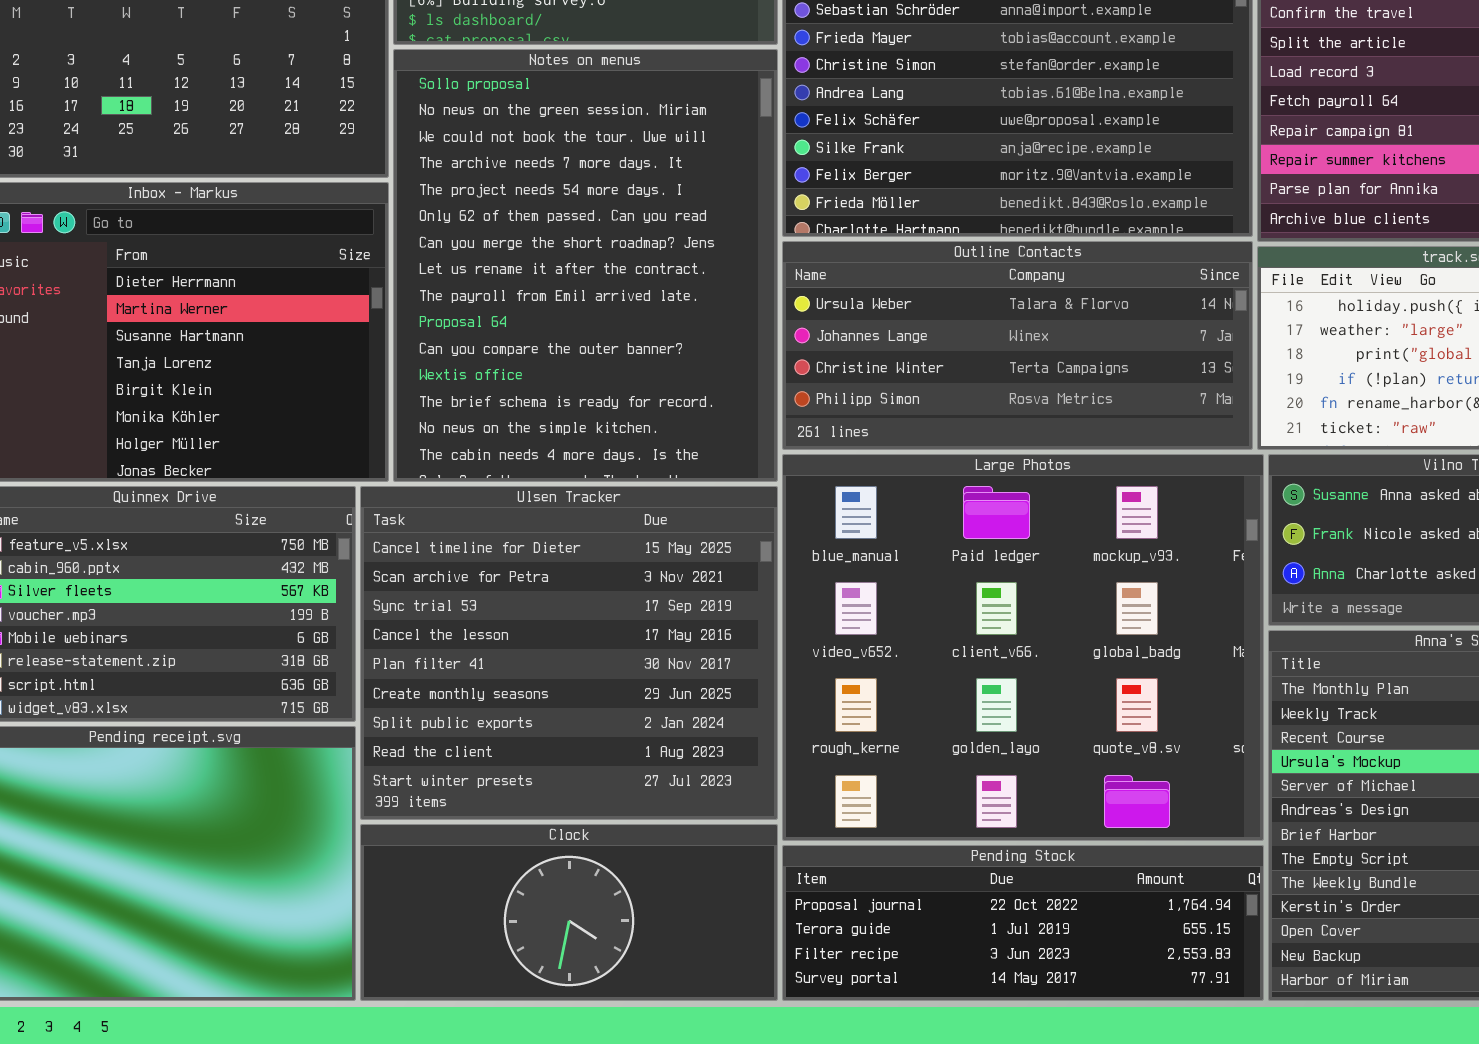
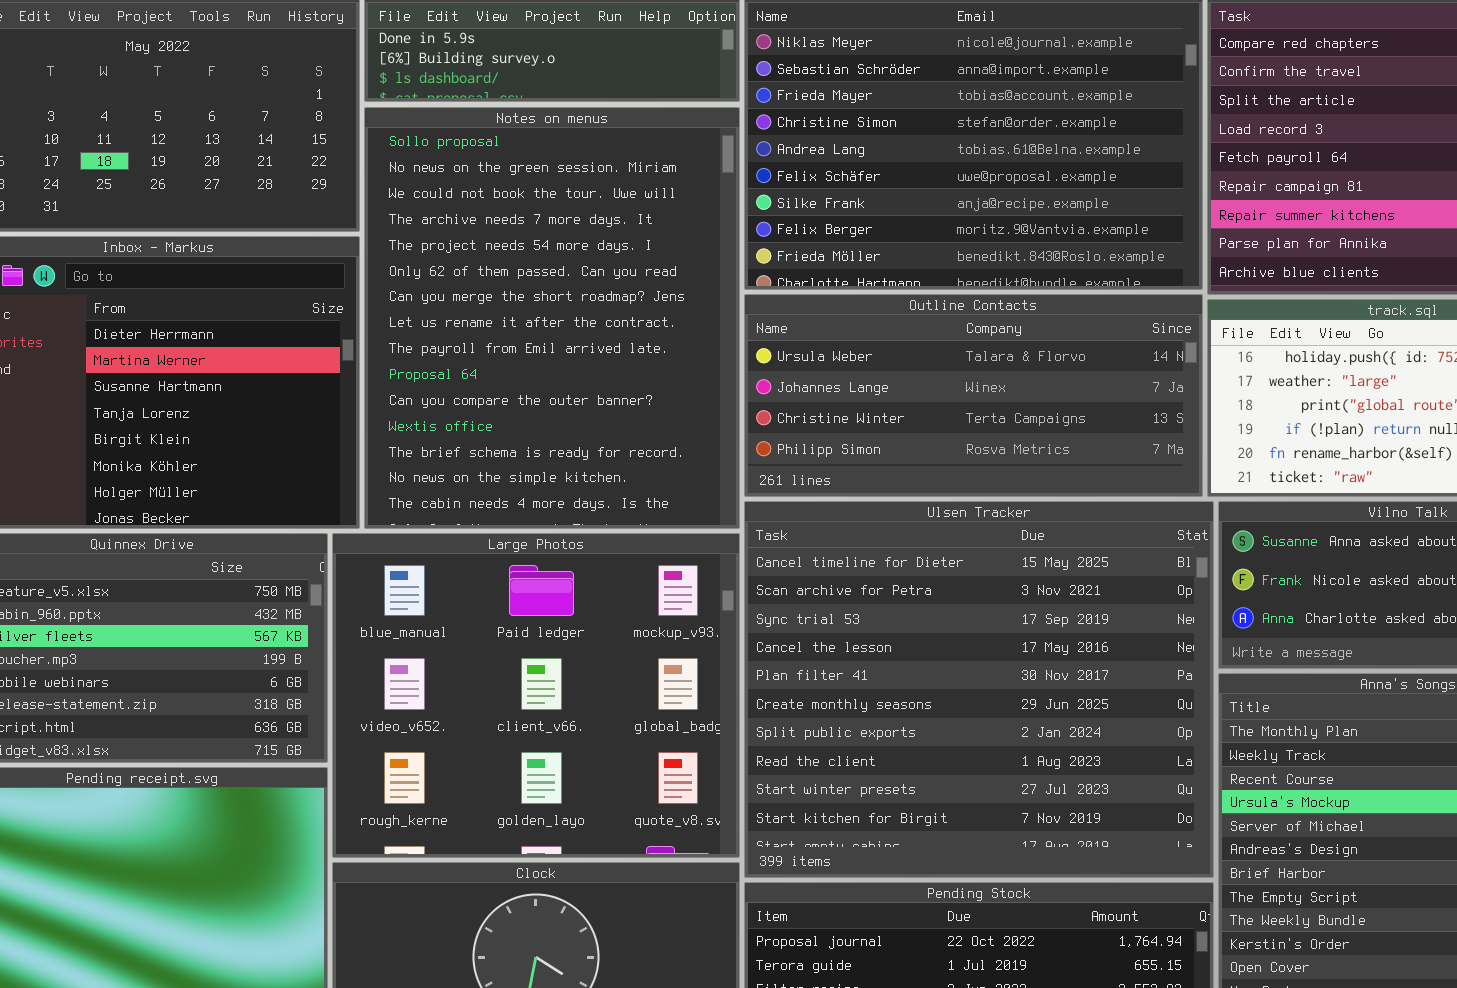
Large Photos: [782,454,1264,841] -> [332,533,740,858], moved, resized
Ulsen Tracker: [360,486,778,820] -> [744,501,1214,878], moved, resized

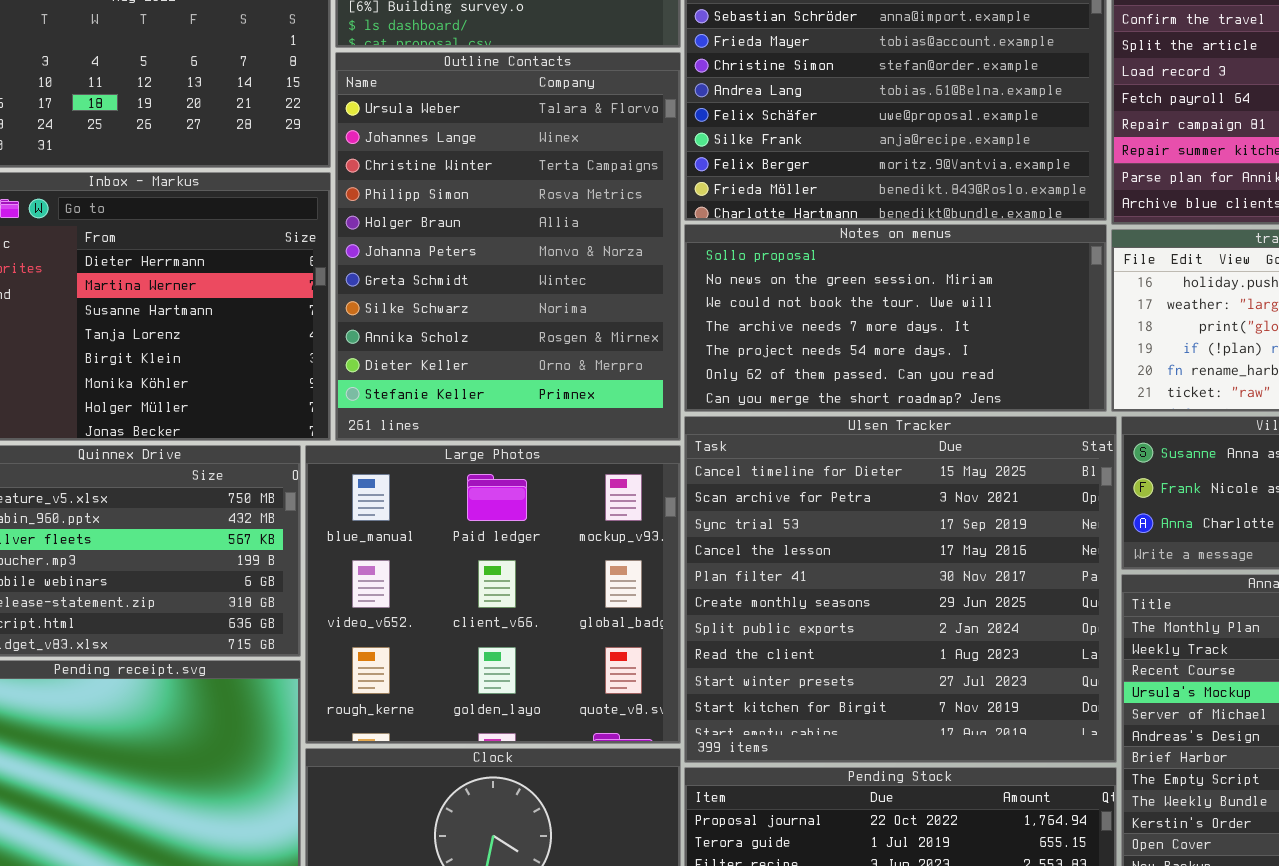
Notes on menus: [364,107,740,529] -> [684,224,1107,412], moved, resized
Outline Contacts: [744,294,1203,497] -> [335,52,681,441], moved, resized

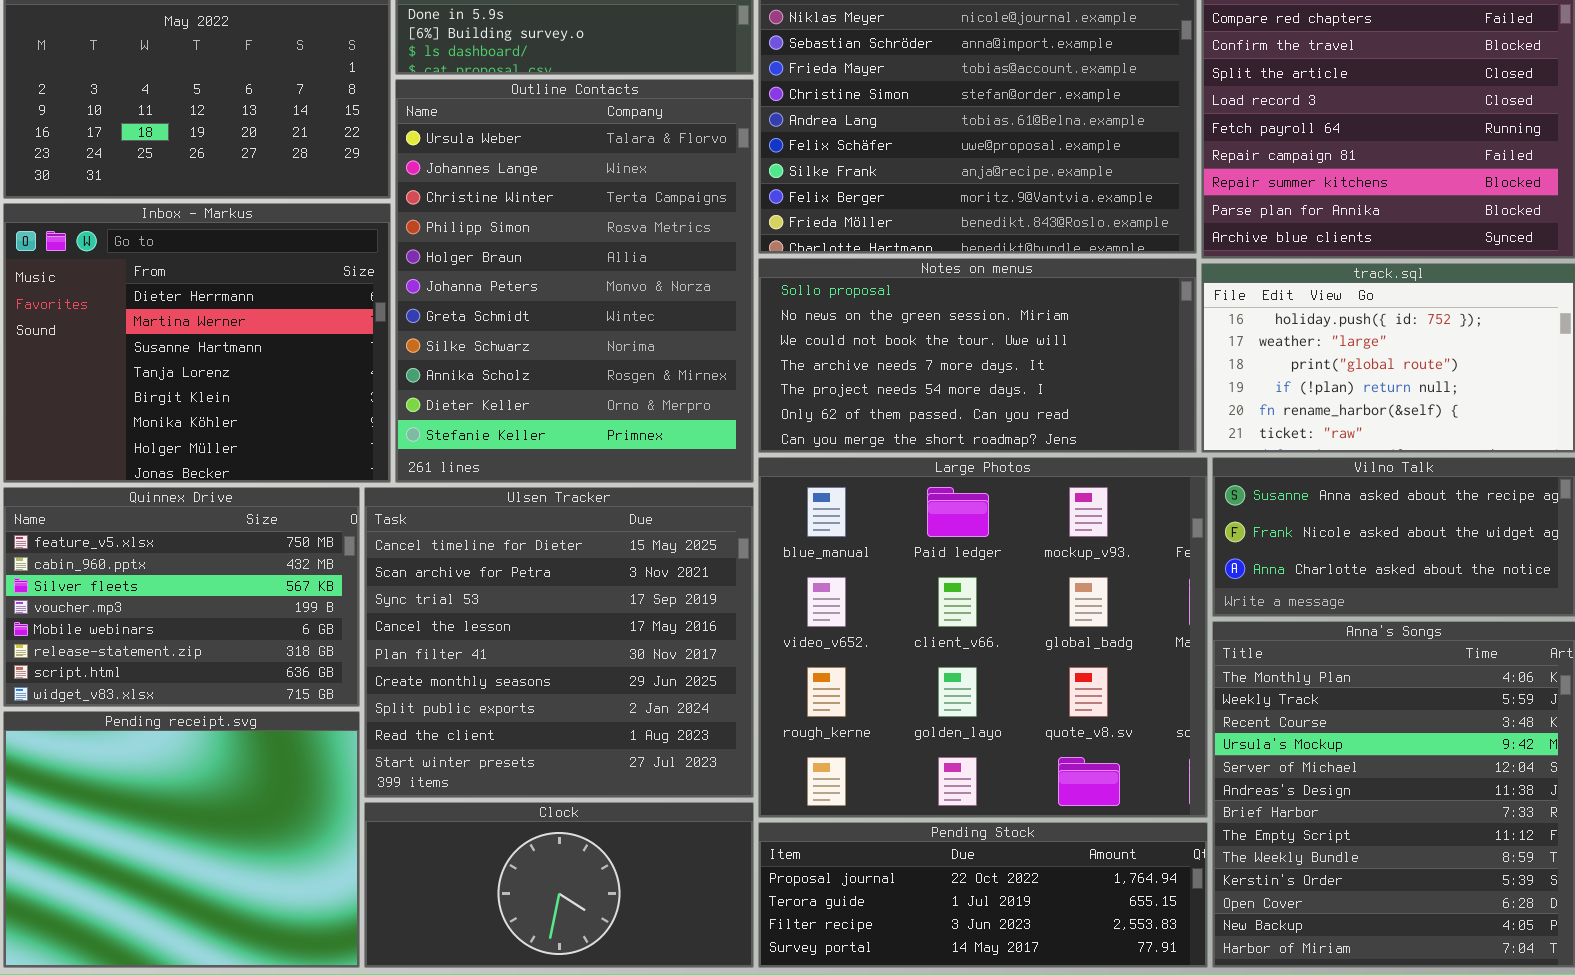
Ulsen Tracker: [684,416,1117,763] -> [364,487,754,798], moved, resized
Large Photos: [305,445,681,744] -> [758,457,1208,818], moved, resized

